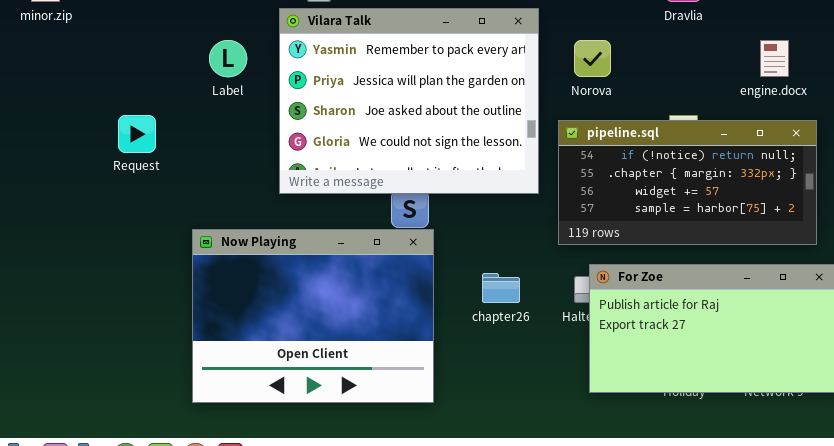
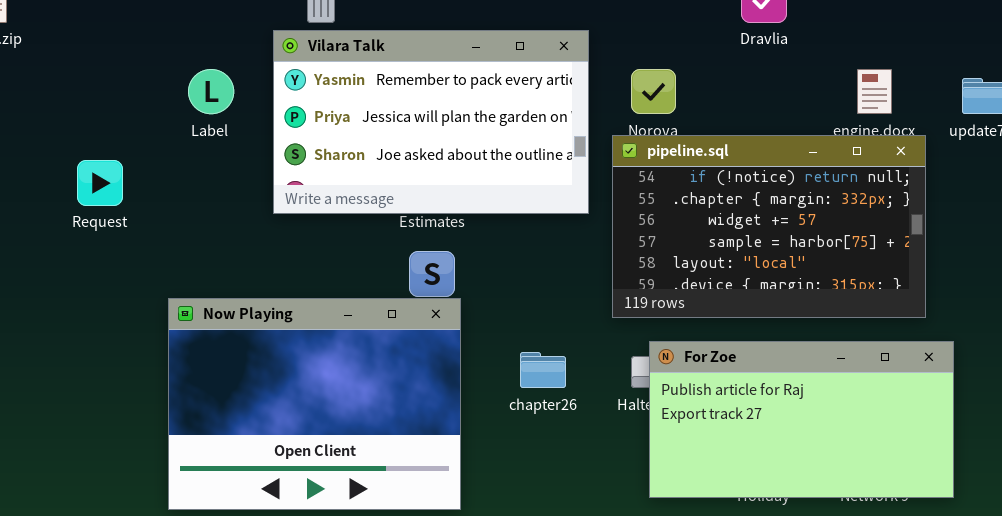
Vilara Talk: [279,8,539,194] -> [273,30,589,214], resized
pipeline.sql: [558,120,817,245] -> [612,135,926,318], resized

